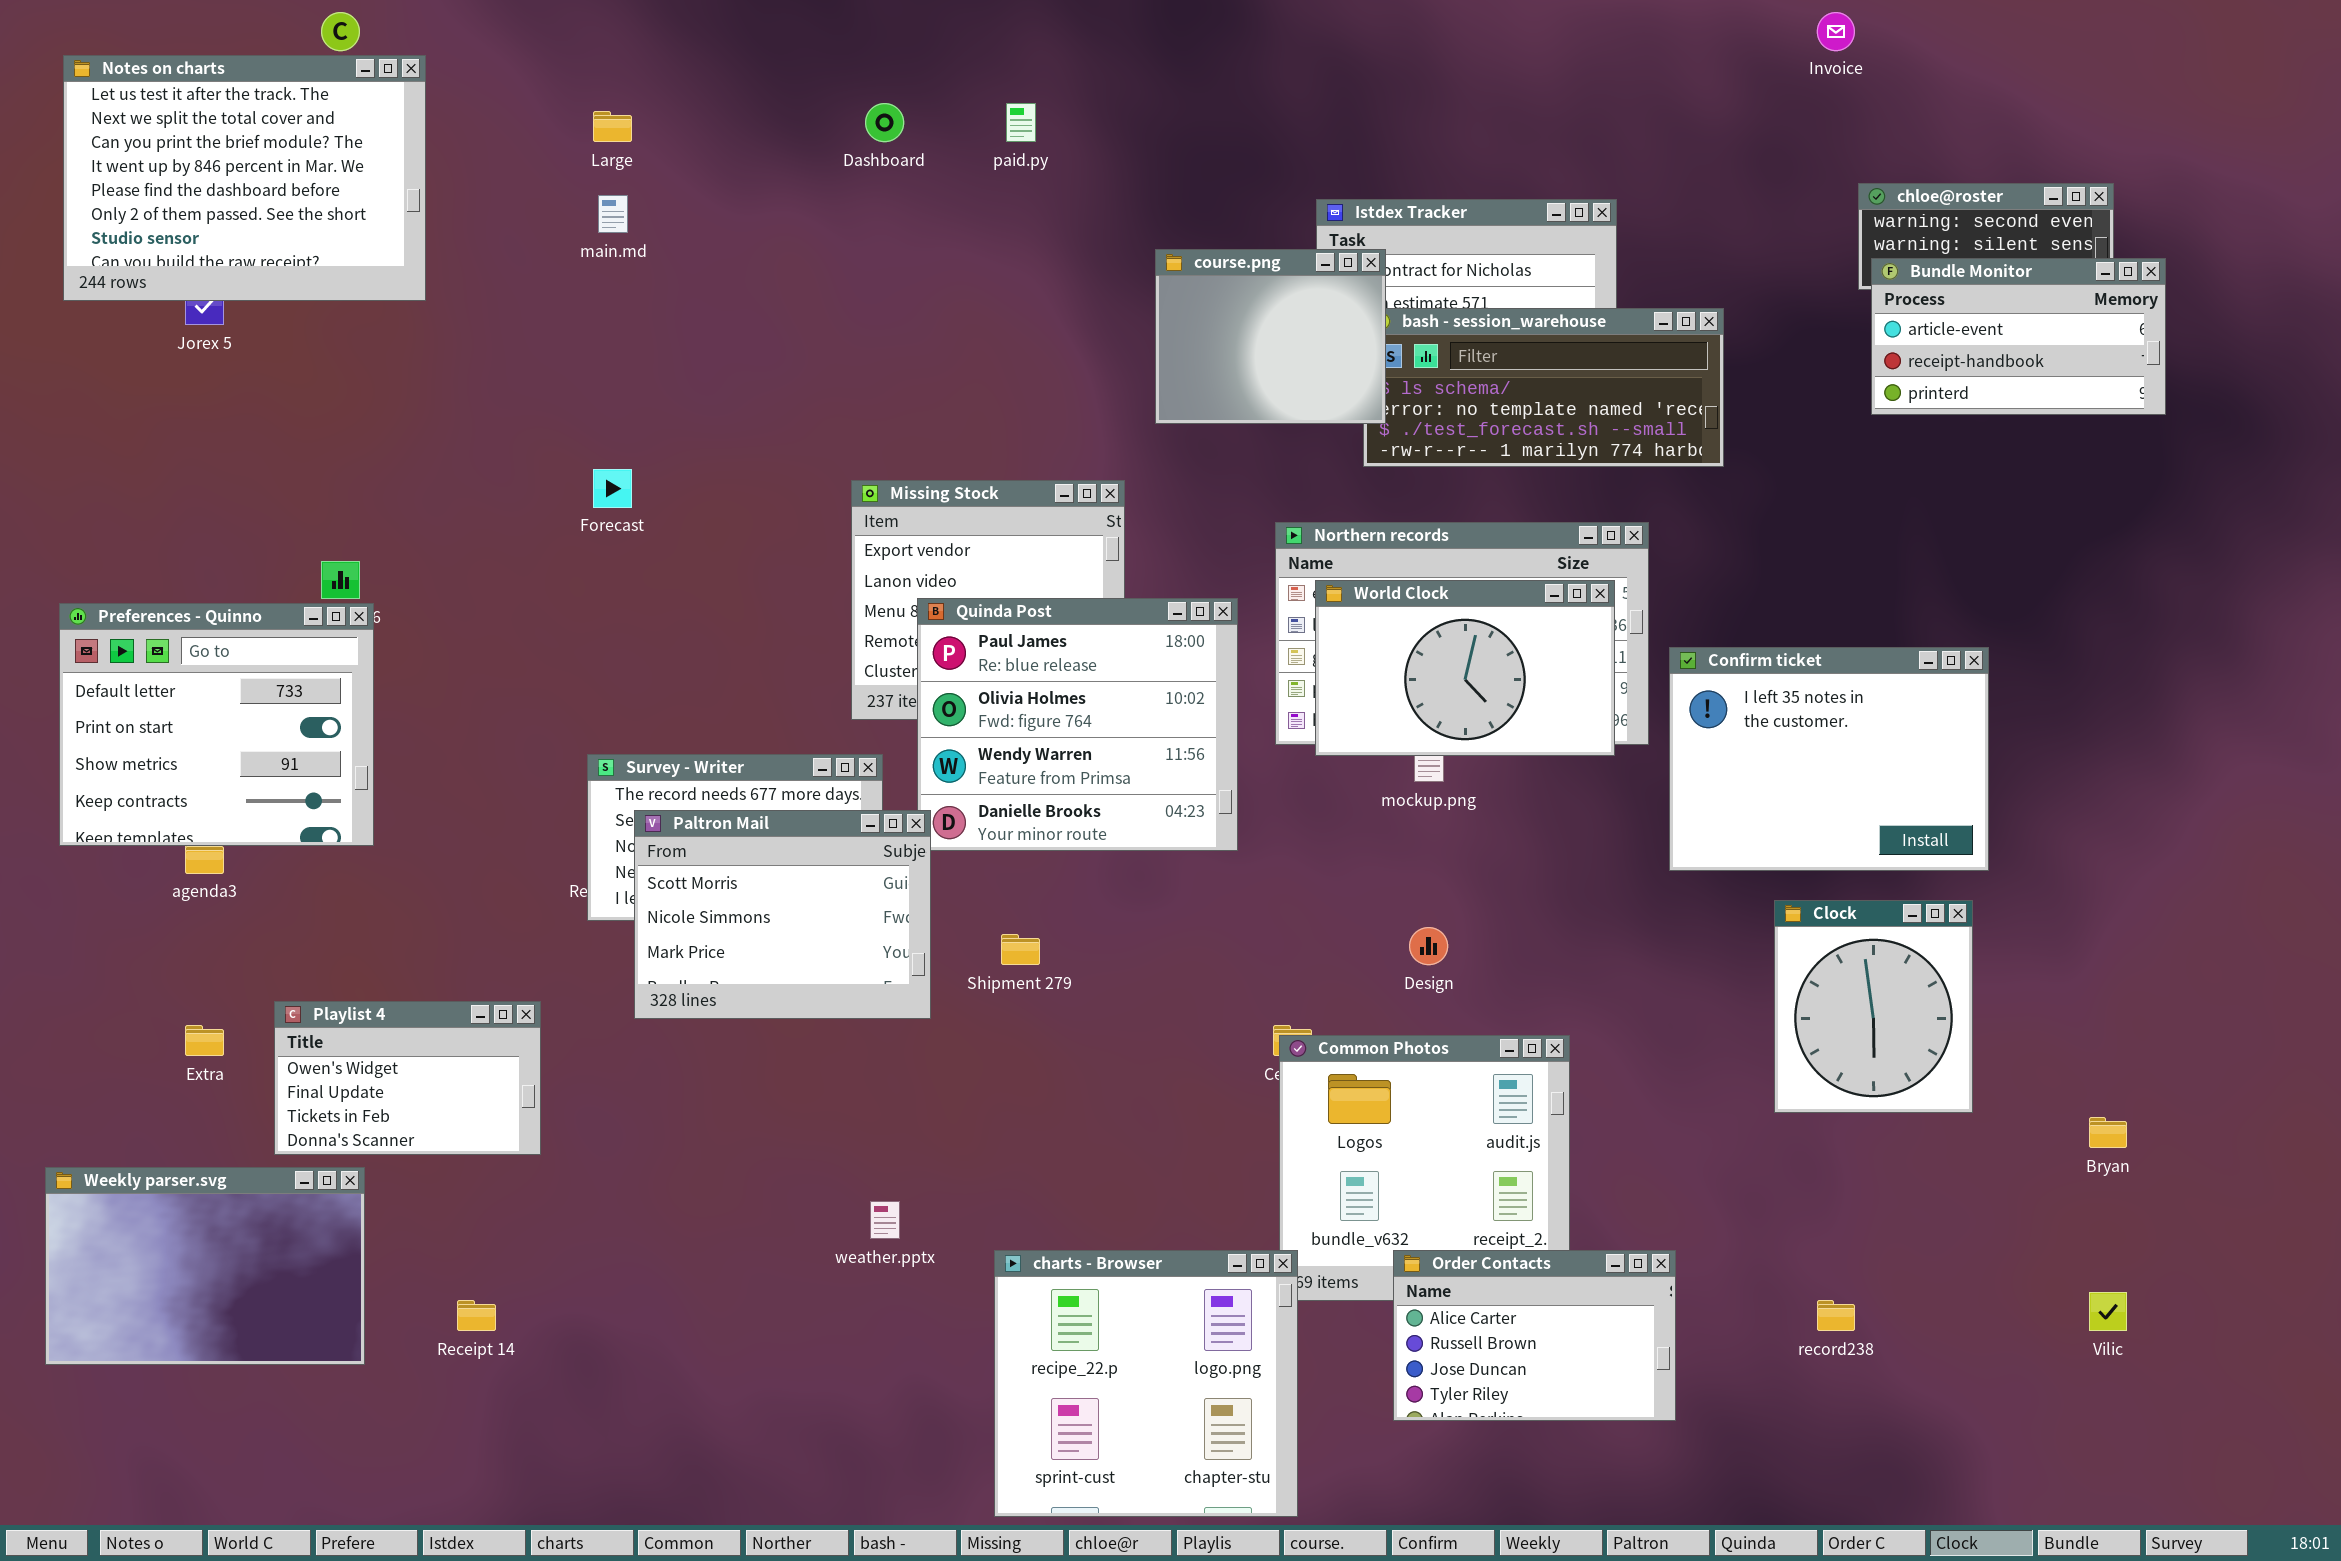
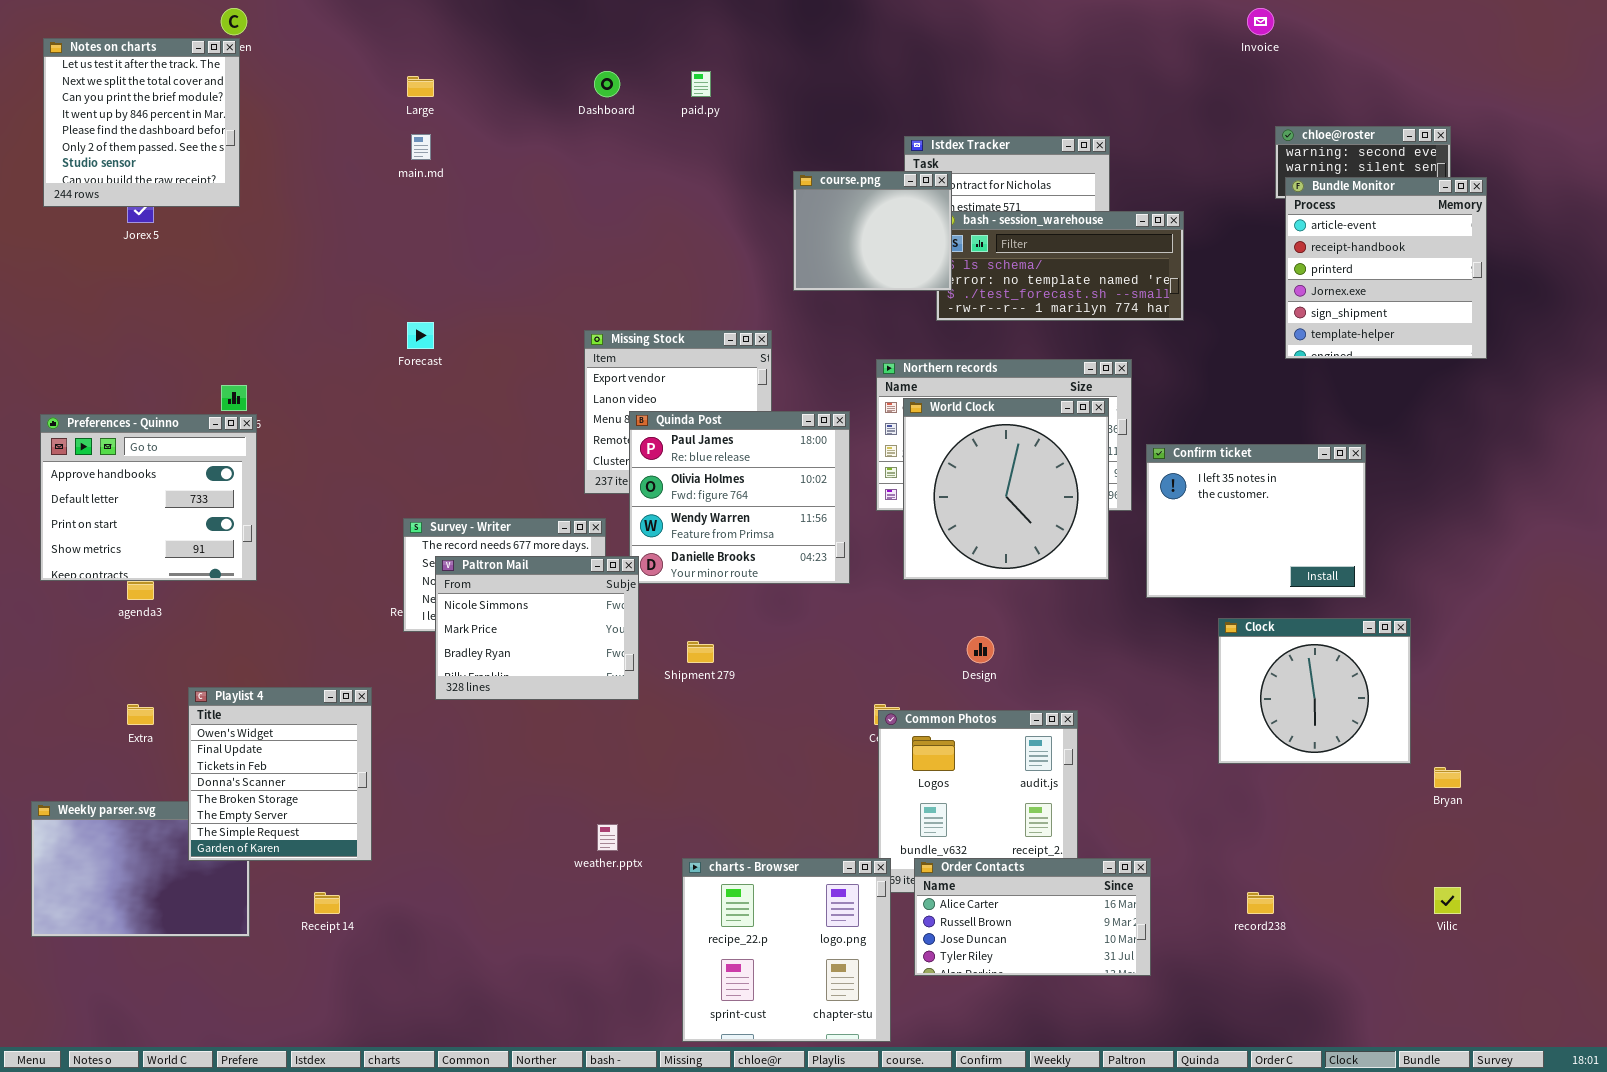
Notes on charts: [63,55,426,301] -> [43,38,240,207], resized
Bundle Monitor: [1871,258,2166,415] -> [1285,177,1487,359], resized
World Clock: [1315,580,1615,756] -> [903,398,1109,580], resized
Preferences - Quinno: [59,603,374,846] -> [40,414,257,581], scrolled up 1 row
Paltron Mail: [634,810,931,1019] -> [435,556,639,700], scrolled down 1 row
Clock: [1774,900,1973,1113] -> [1218,618,1411,764], resized
Playlist 4: [274,1001,541,1155] -> [188,687,372,861], resized
Order Contacts: [1393,1250,1676,1421] -> [914,858,1151,976], resized

